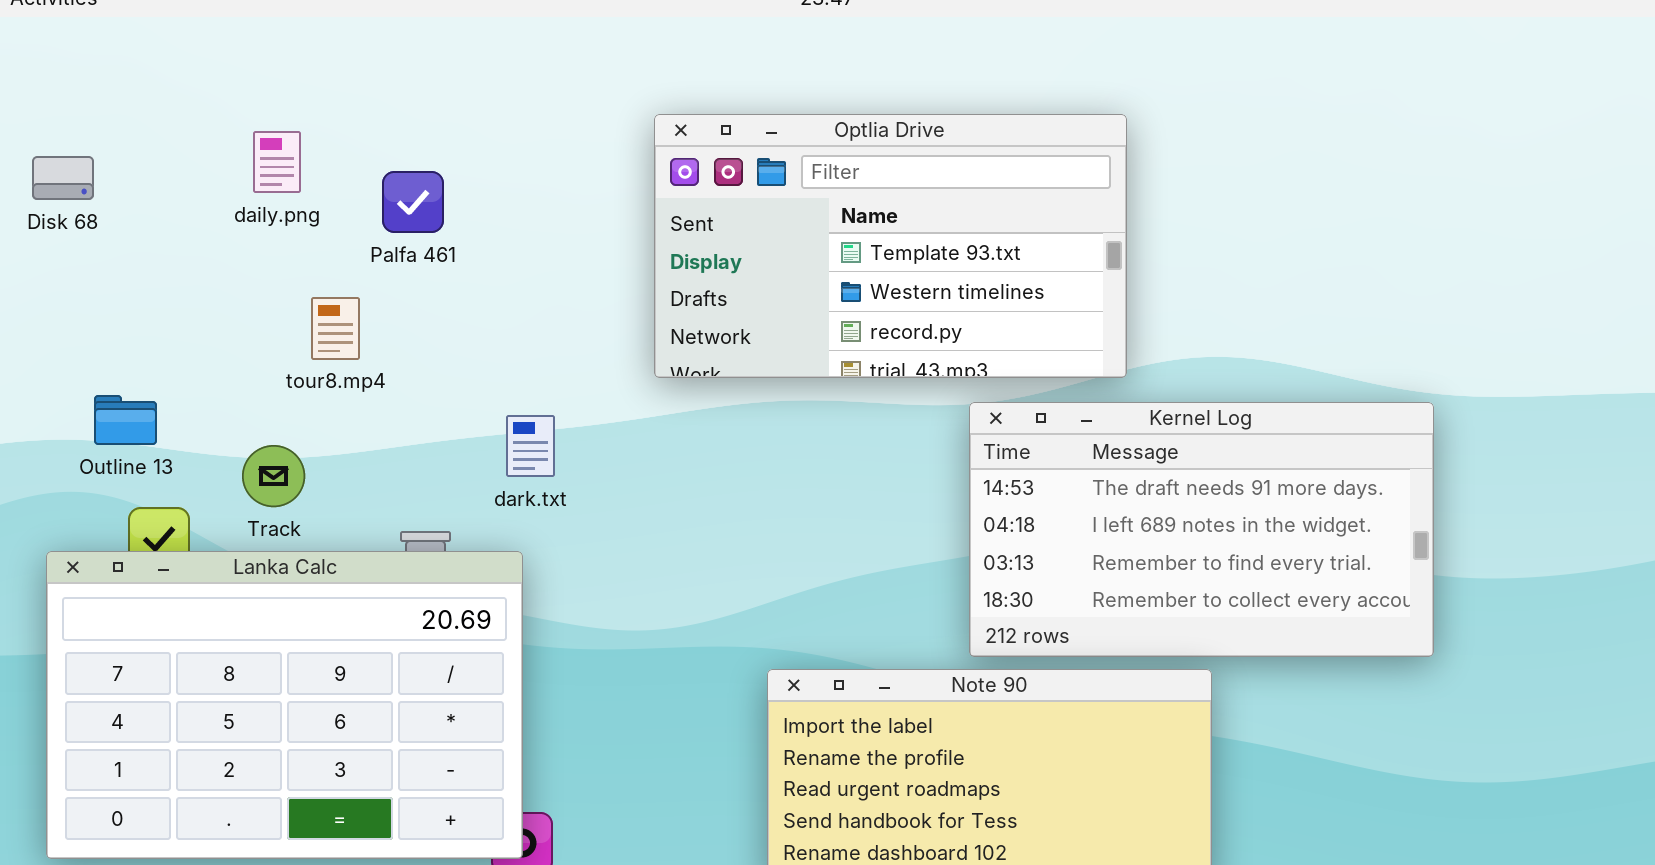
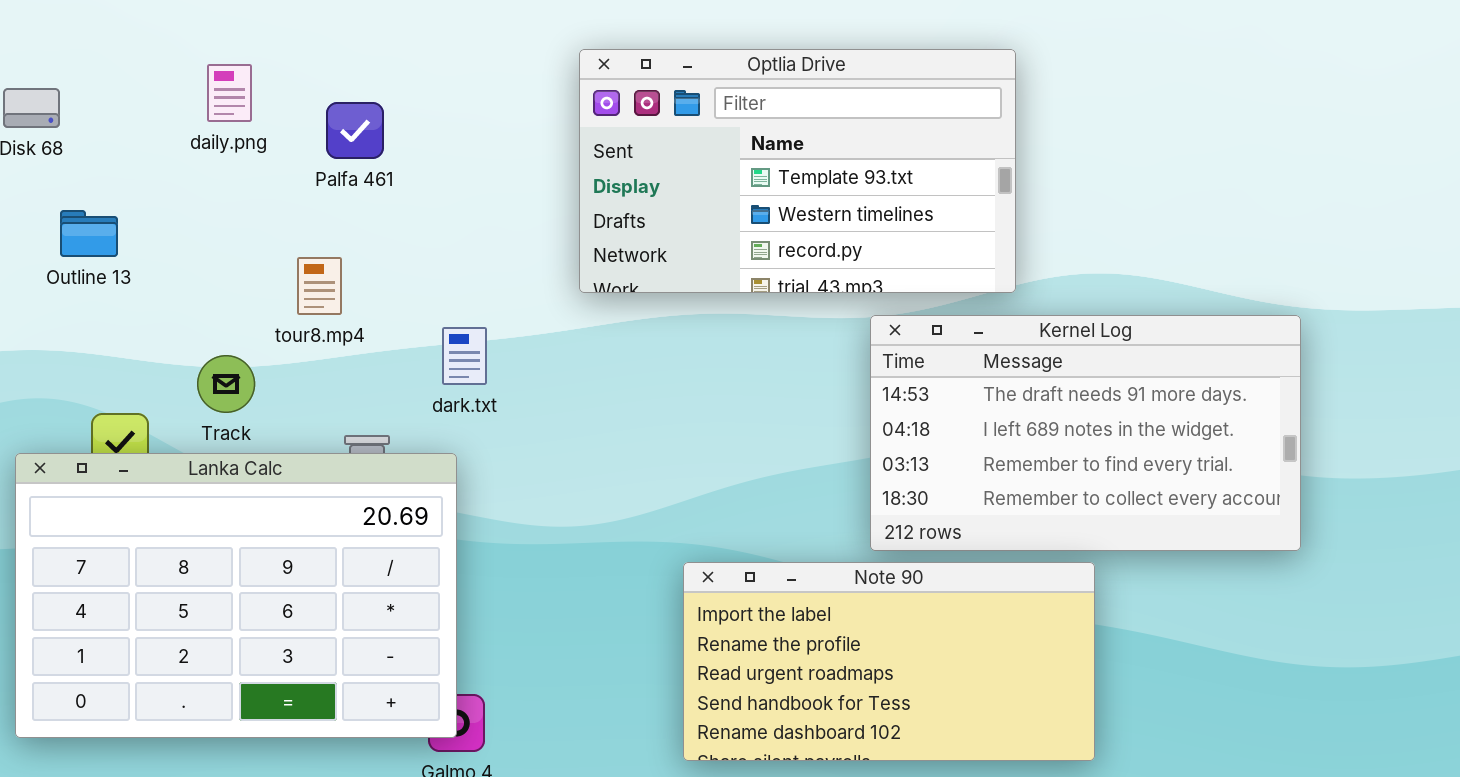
tour8.mp4: [311,297,360,360] -> [297,257,342,315], moved
Outline 13: [94,395,157,445] -> [60,210,118,257], moved

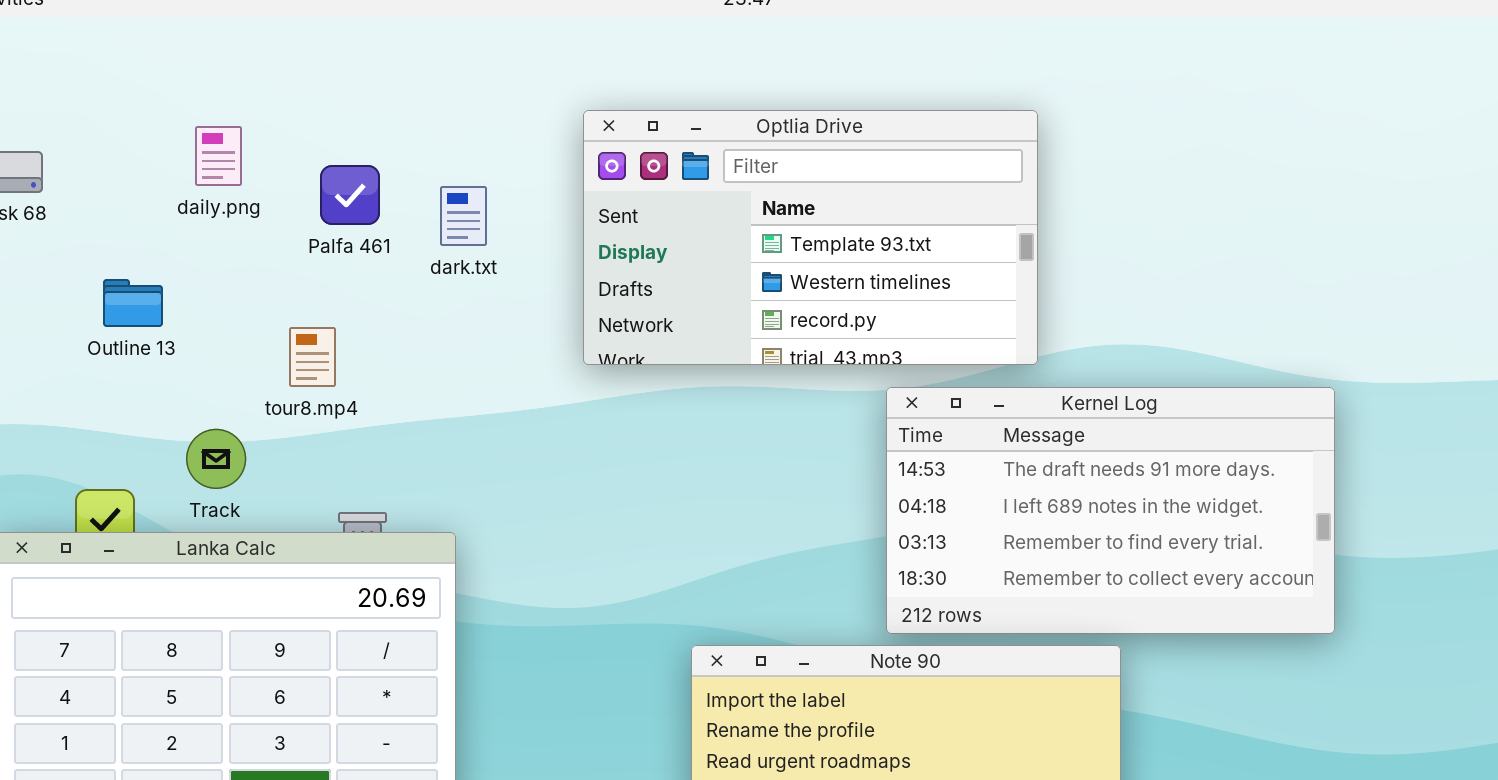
Outline 13: [60,210,118,257] -> [103,279,163,327], moved
dark.txt: [442,327,487,385] -> [440,186,487,246], moved

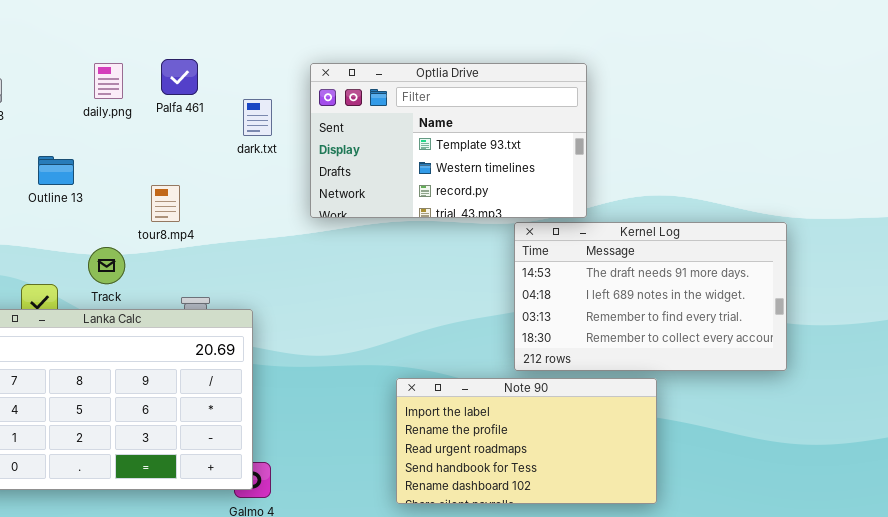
Optlia Drive: [583,110,1038,365] -> [310,63,587,218], moved
Palfa 461: [320,165,380,225] -> [161,59,198,95], moved

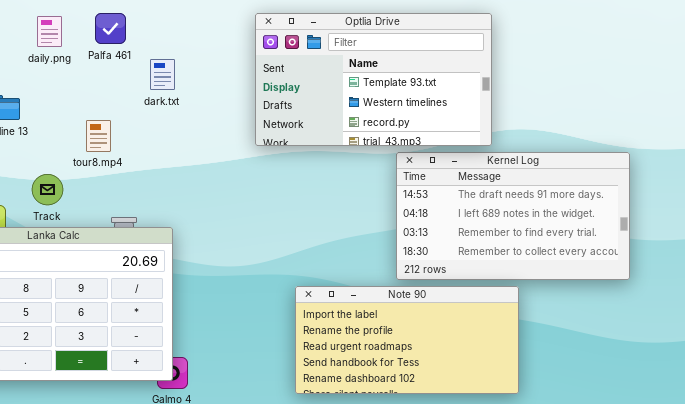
Optlia Drive: [310,63,587,218] -> [255,13,492,146], moved
dark.txt: [243,99,272,136] -> [150,59,175,90], moved

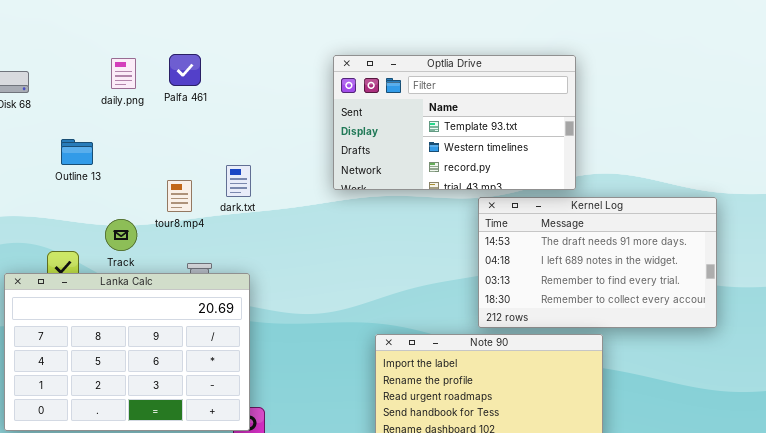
dark.txt: [150,59,175,90] -> [226,165,251,197], moved
tour8.mp4: [86,120,111,152] -> [167,180,192,212], moved

